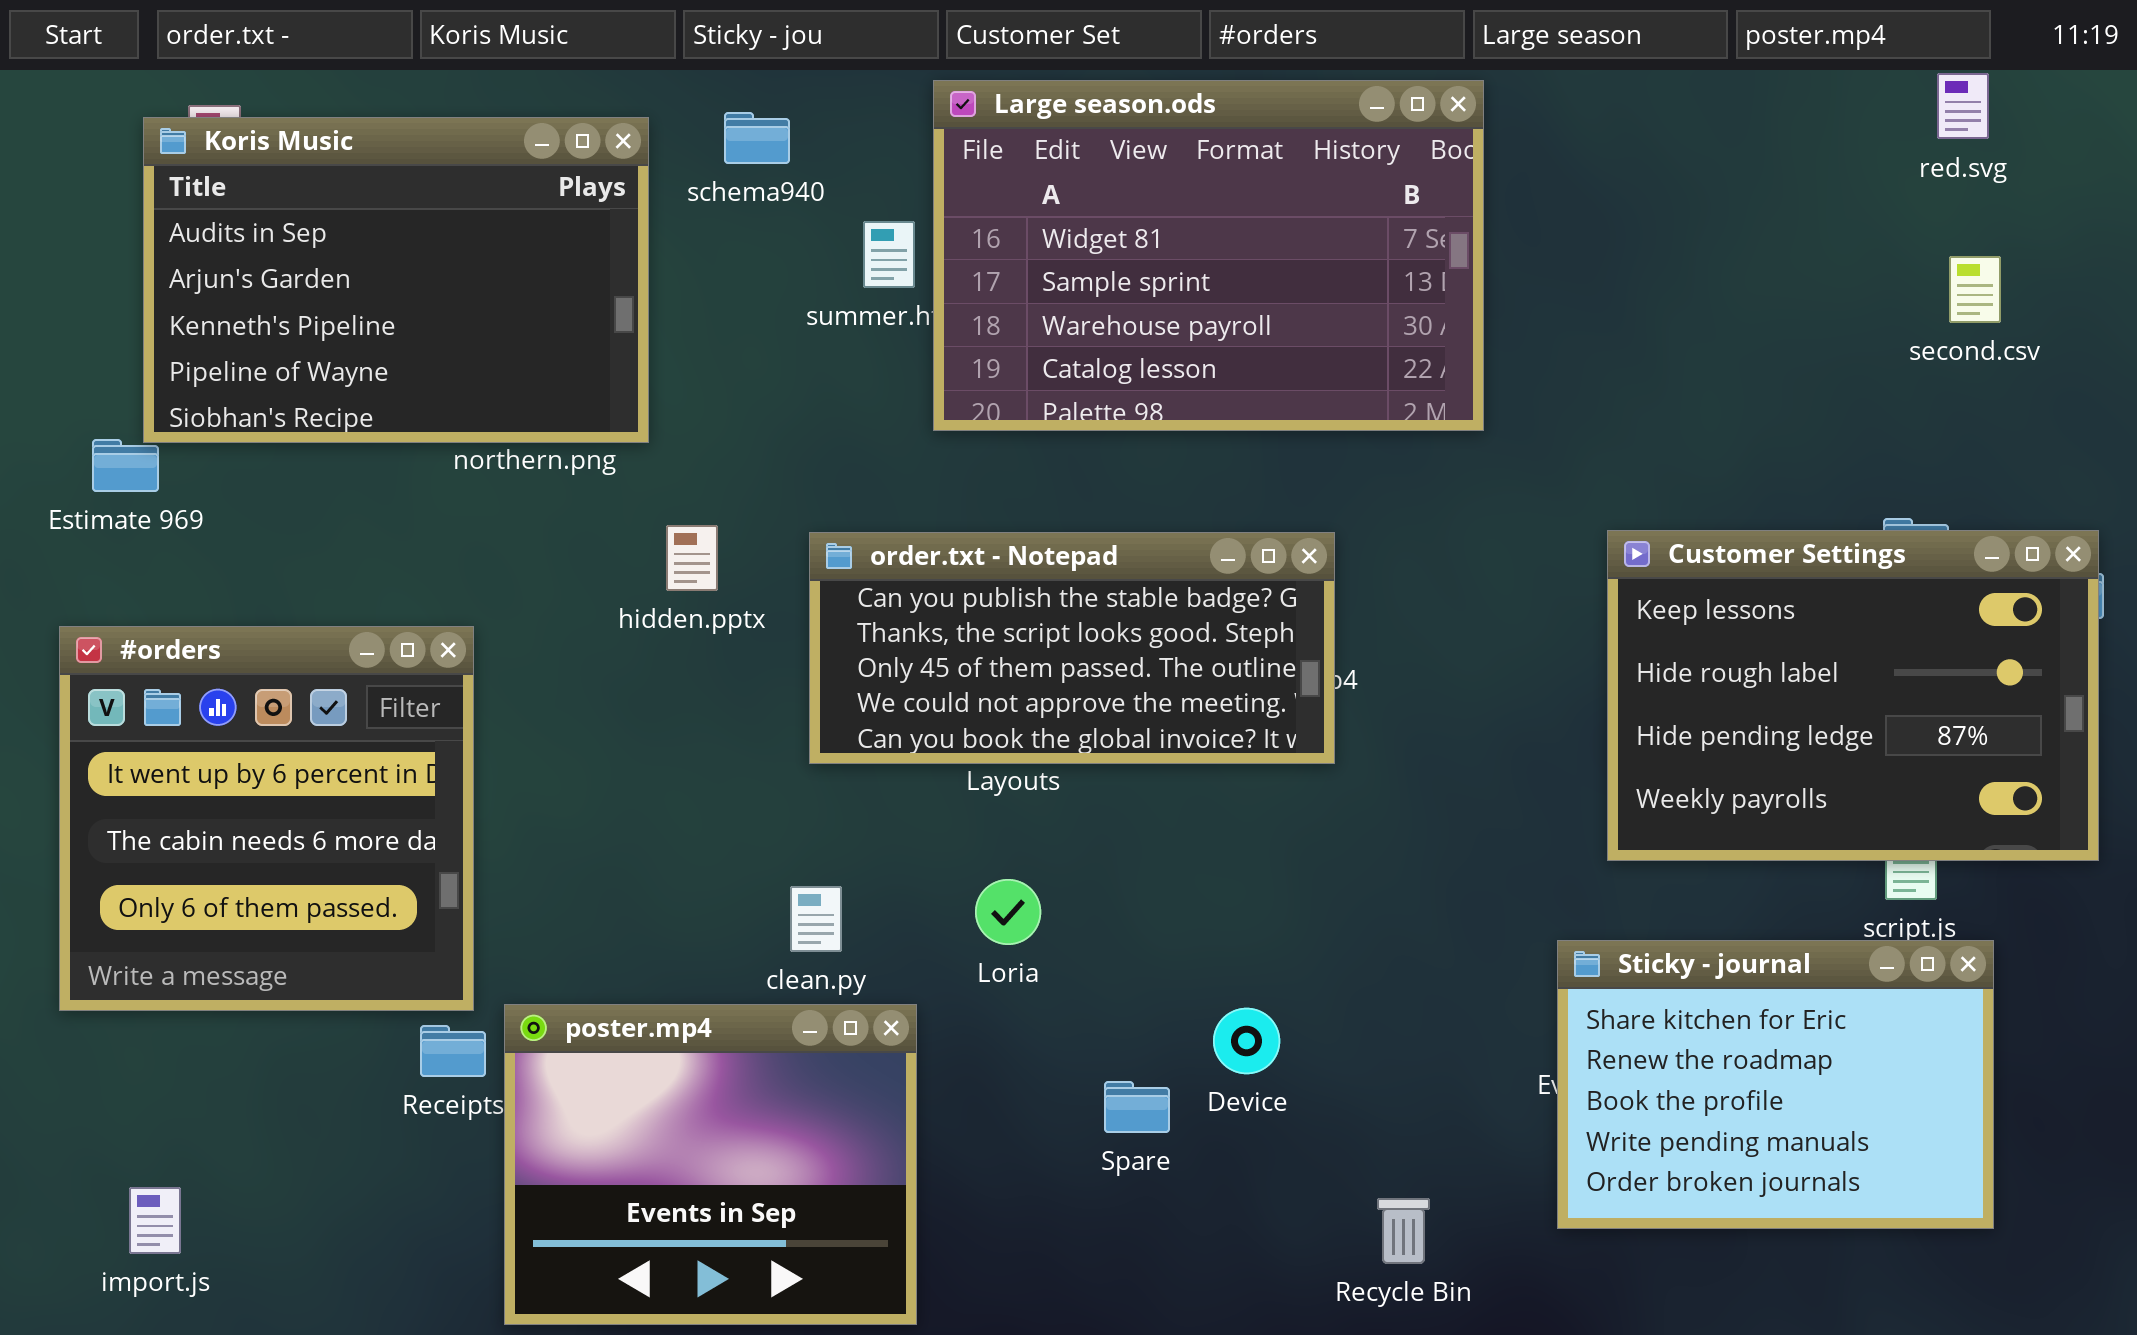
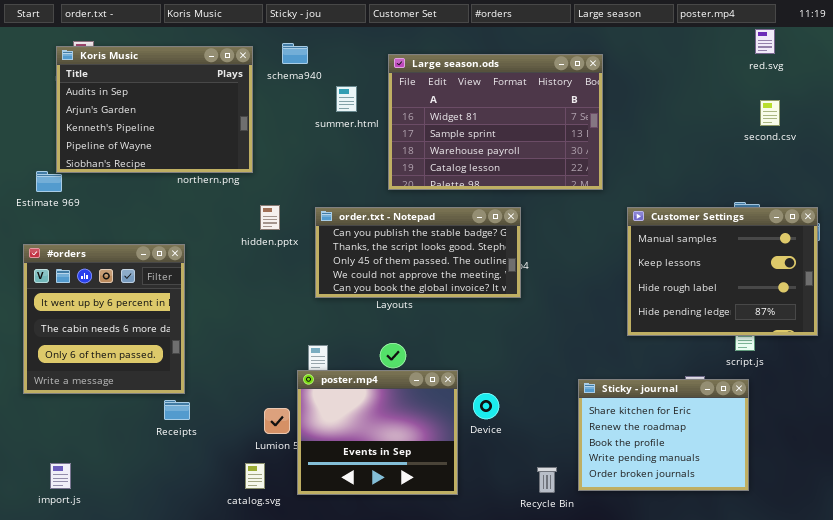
Large season.ods: [933,80,1484,431] -> [388,54,603,190], moved
Customer Settings: [1607,530,2099,861] -> [627,207,818,336], scrolled up 1 row
Sticky - journal: [1557,940,1994,1229] -> [578,379,749,491], moved
poster.mp4: [504,1004,917,1325] -> [297,370,458,495], moved

